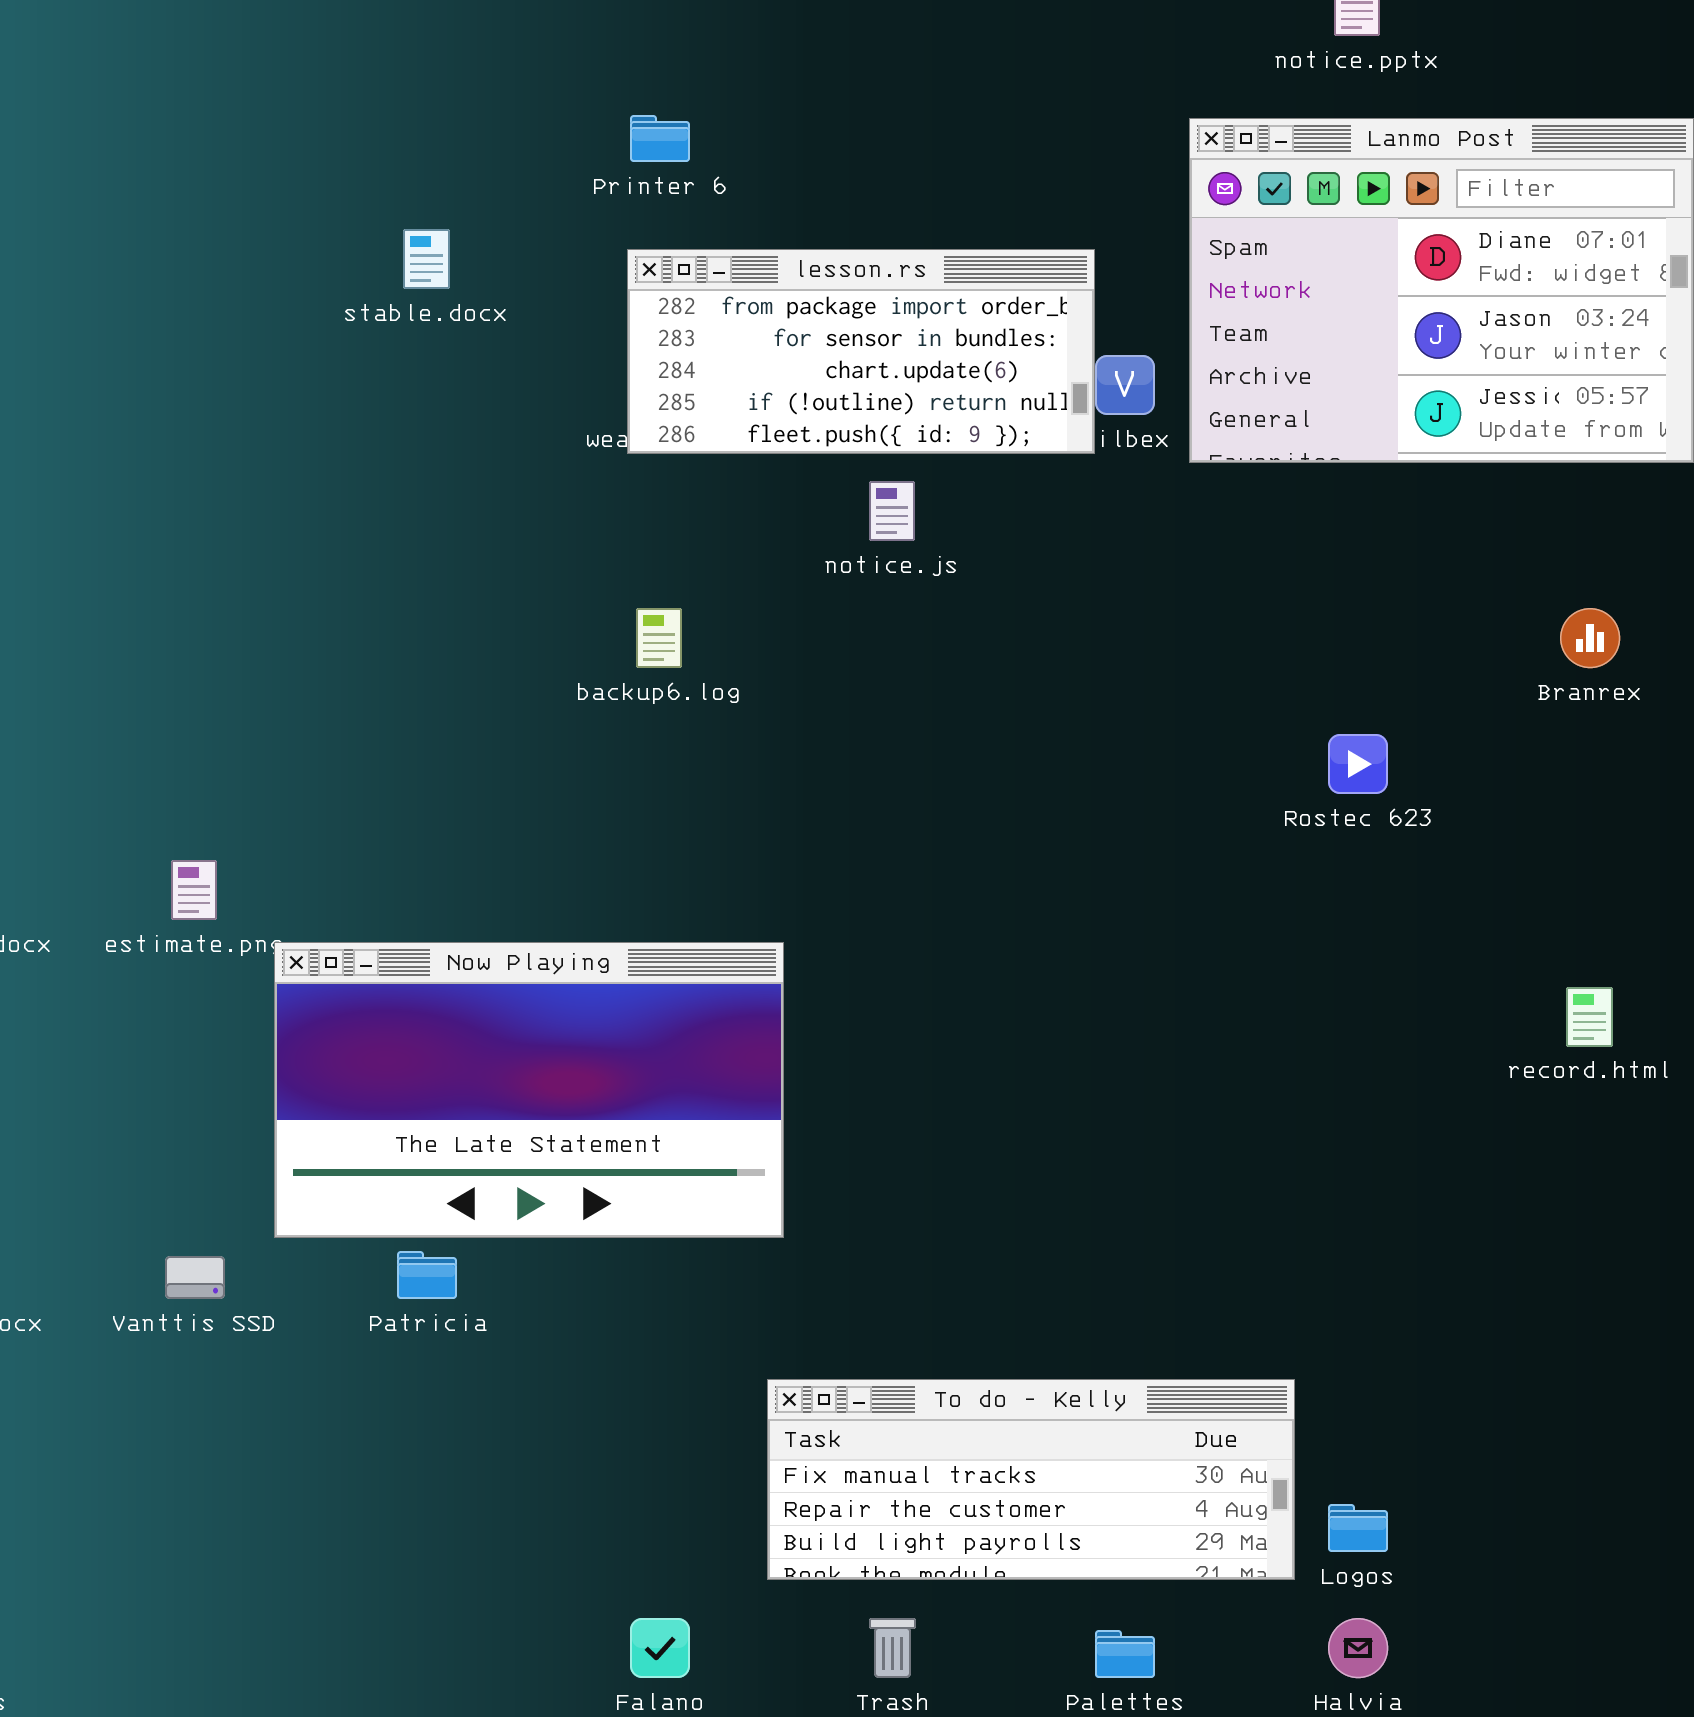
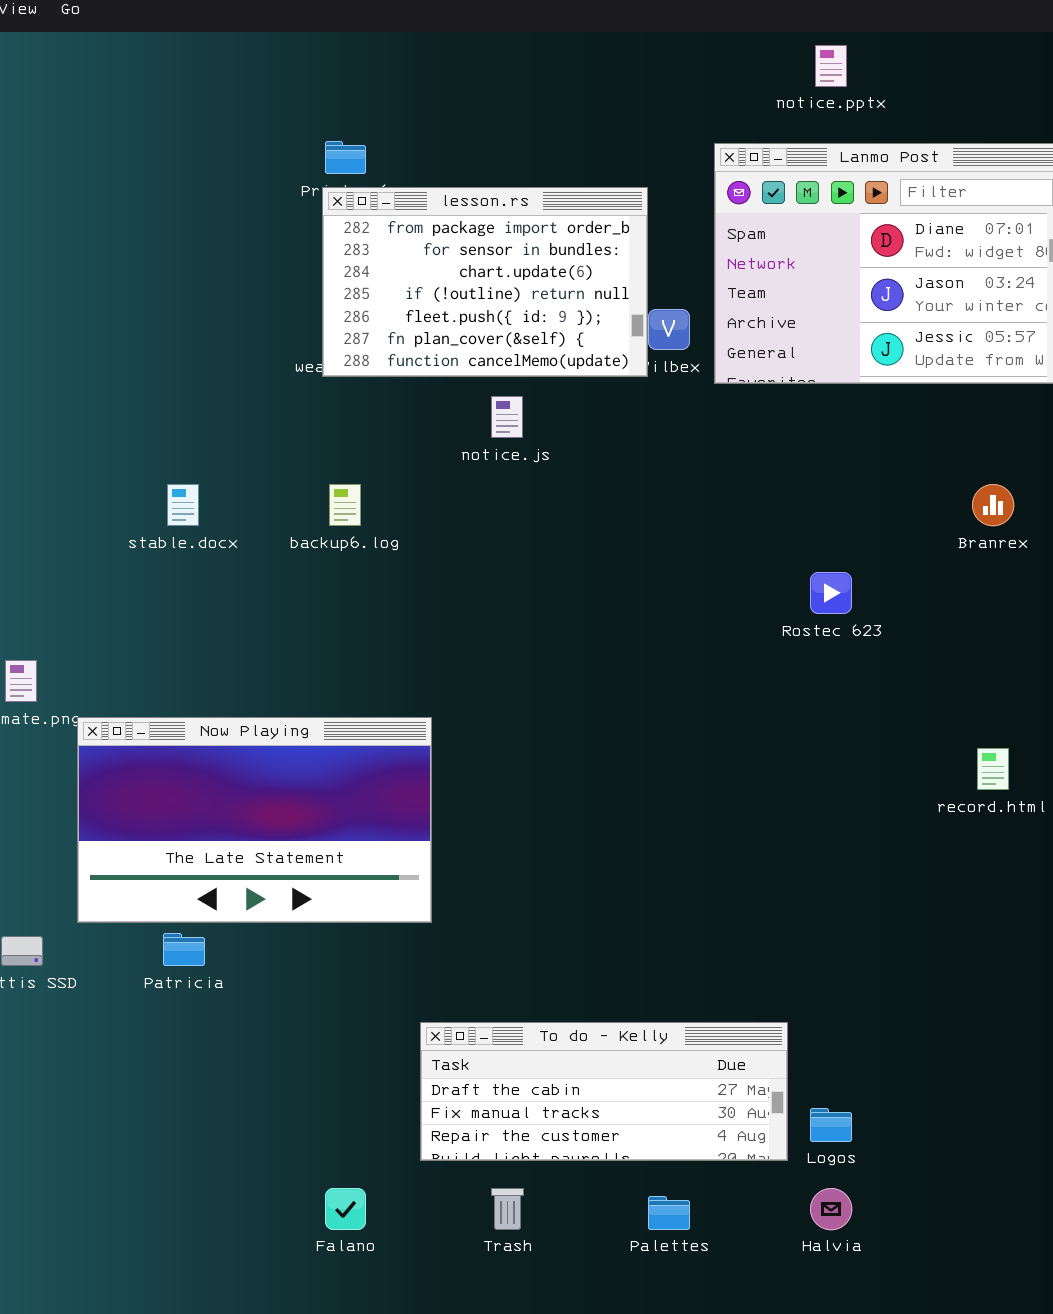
stable.docx: [403,229,450,289] -> [167,484,199,526], moved
lesson.rs: [627,249,1095,454] -> [322,187,648,377], resized
To do - Kelly: [767,1379,1295,1580] -> [420,1022,788,1161], scrolled up 1 row

